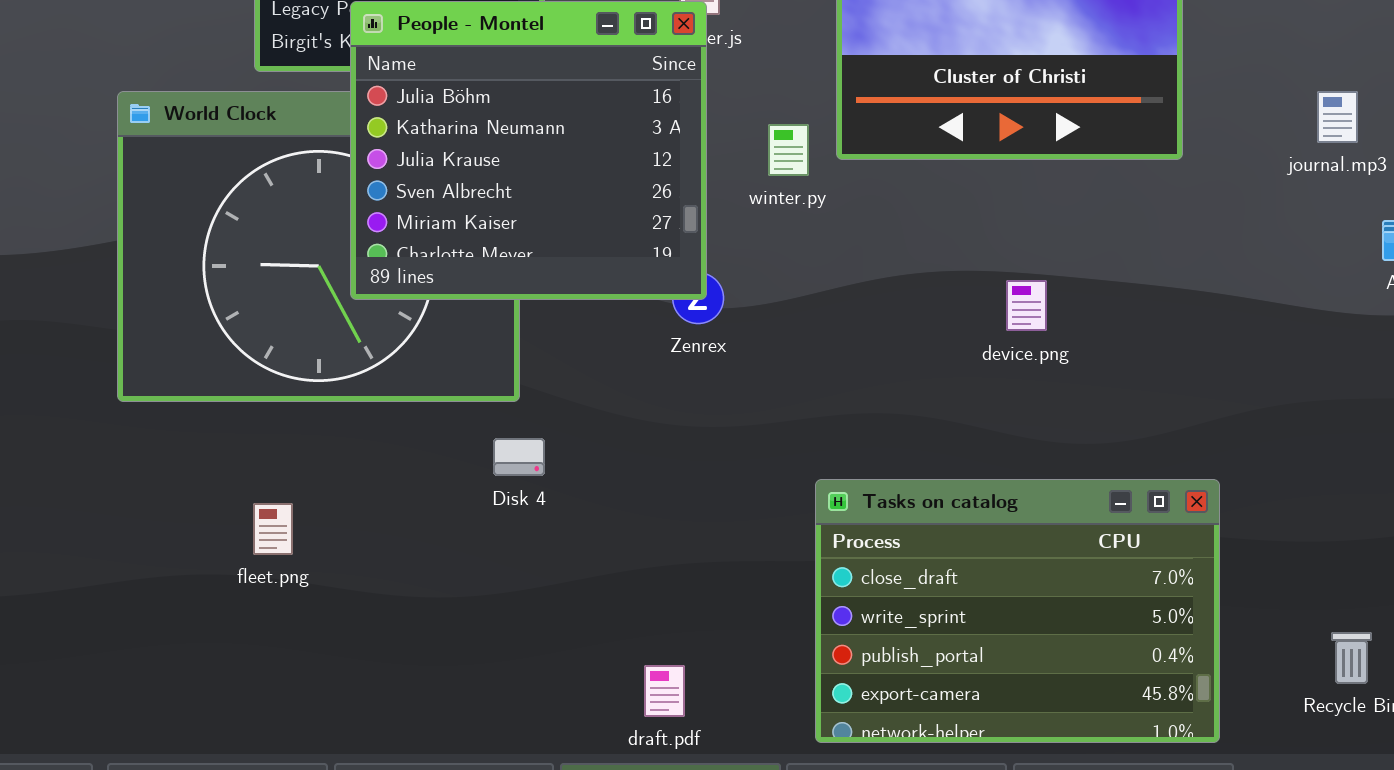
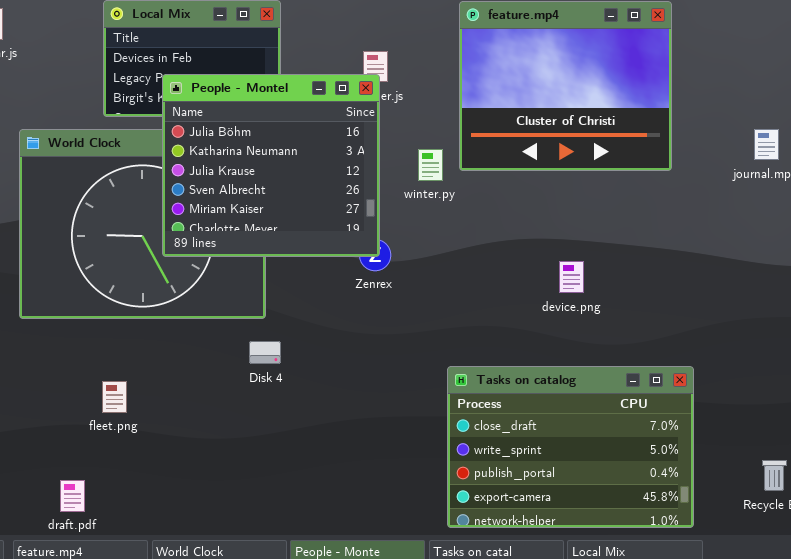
device.png: [1006,280,1047,331] -> [559,261,584,293], moved
draft.pdf: [644,665,685,717] -> [60,480,85,512], moved

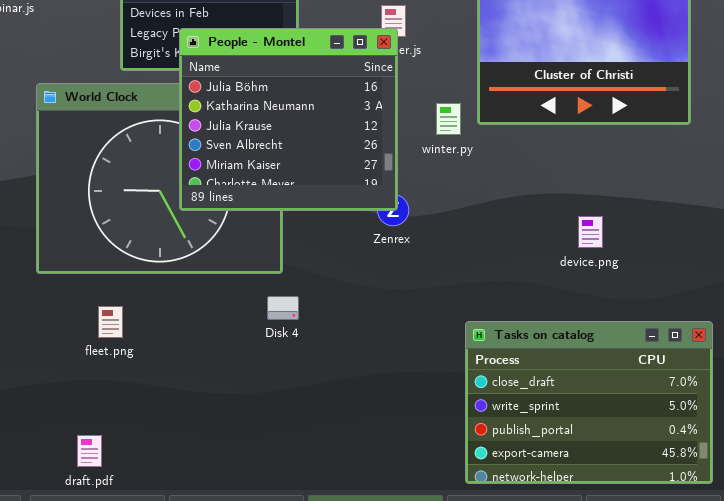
fleet.png: [102,381,127,413] -> [98,306,123,338], moved

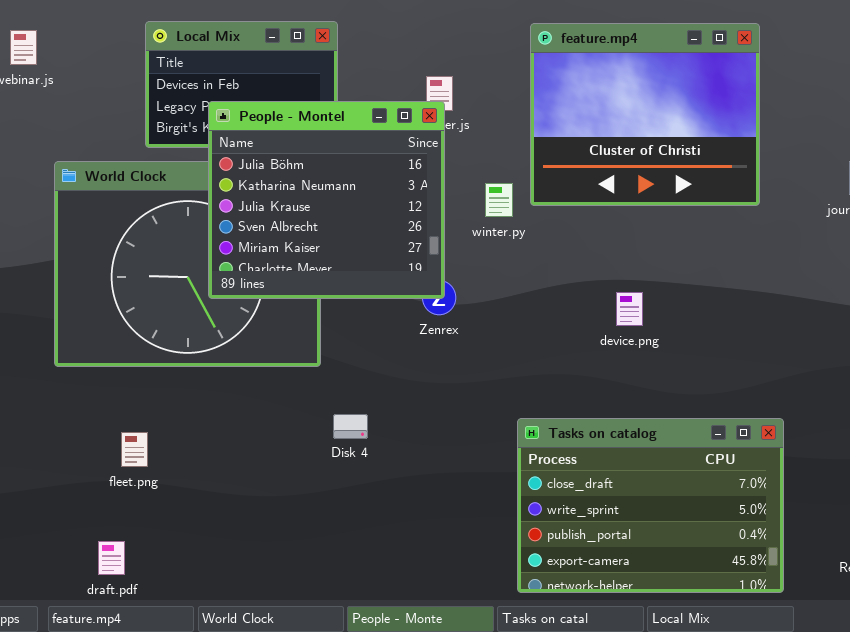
device.png: [578,216,603,248] -> [616,292,643,326], moved
Disk 4: [267,296,299,320] -> [333,414,368,439], moved
fleet.png: [98,306,123,338] -> [121,432,148,467], moved

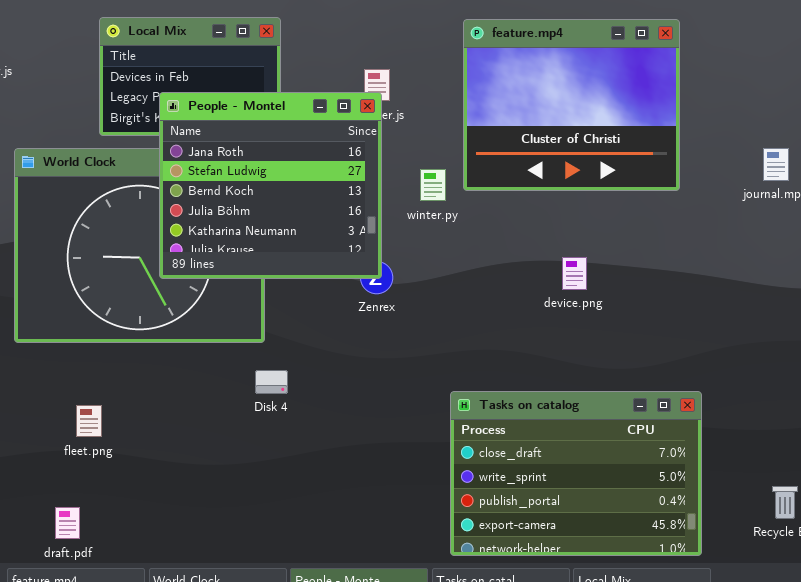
People - Montel: [208,101,445,299] -> [159,92,382,279], scrolled up 3 rows
device.png: [616,292,643,326] -> [562,257,587,290], moved
Disk 4: [333,414,368,439] -> [255,370,288,394], moved

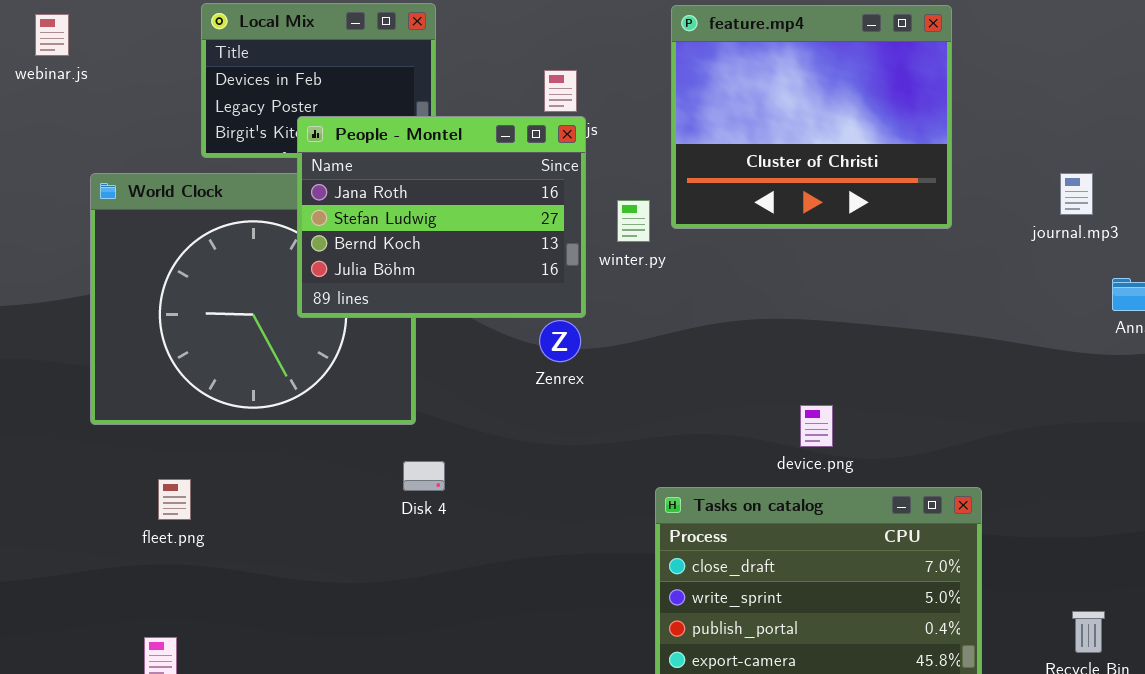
People - Montel: [159,92,382,279] -> [297,116,586,318], moved, resized
device.png: [562,257,587,290] -> [800,405,833,447], moved
fleet.png: [76,405,102,437] -> [158,479,191,520], moved

